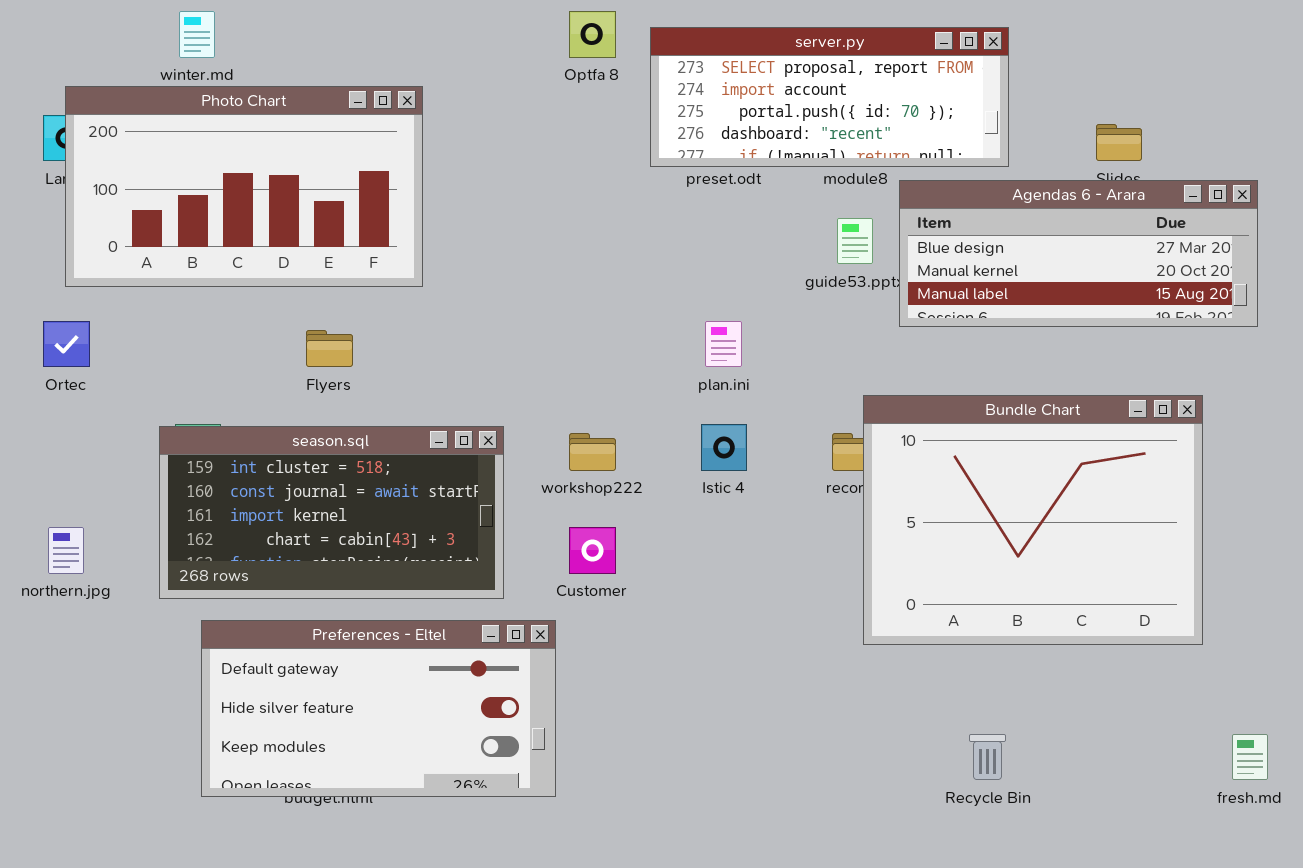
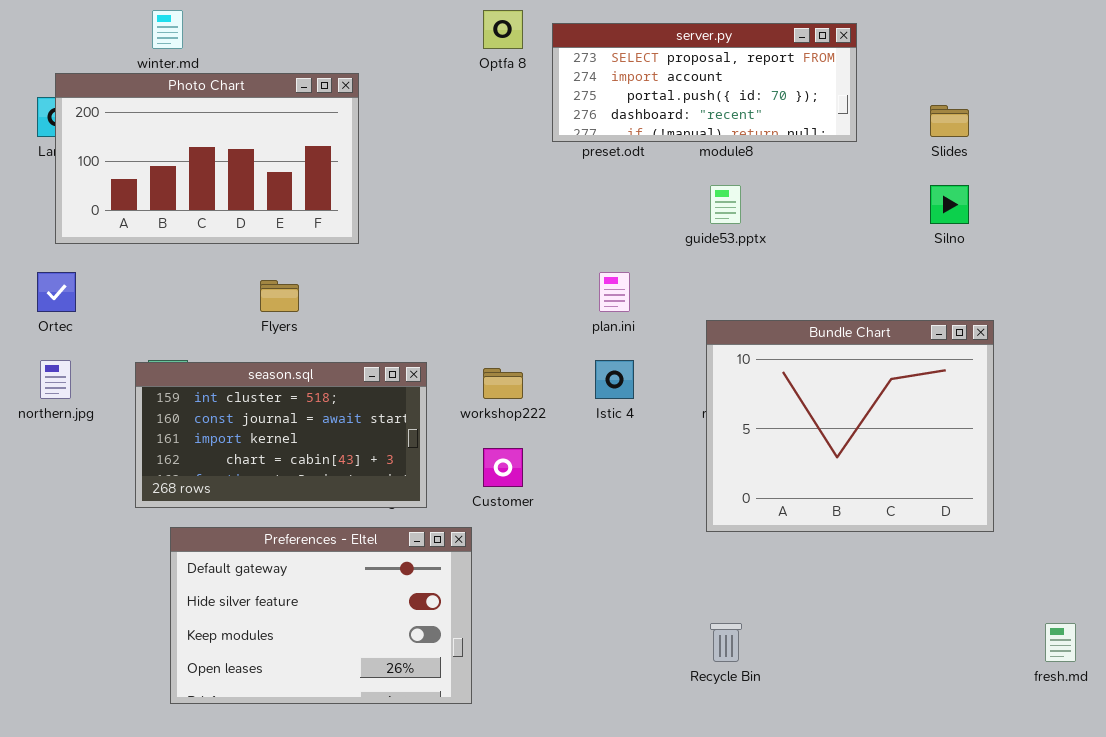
Agendas 6 - Arara: [899,180,1258,327] -> none, closed
Bundle Chart: [863,395,1203,645] -> [706,320,994,532], moved
northern.jpg: [48,527,84,574] -> [40,360,71,399], moved
Preferences - Eltel: [201,620,556,797] -> [170,527,472,704], resized
Recycle Bin: [969,734,1006,780] -> [710,623,742,662], moved

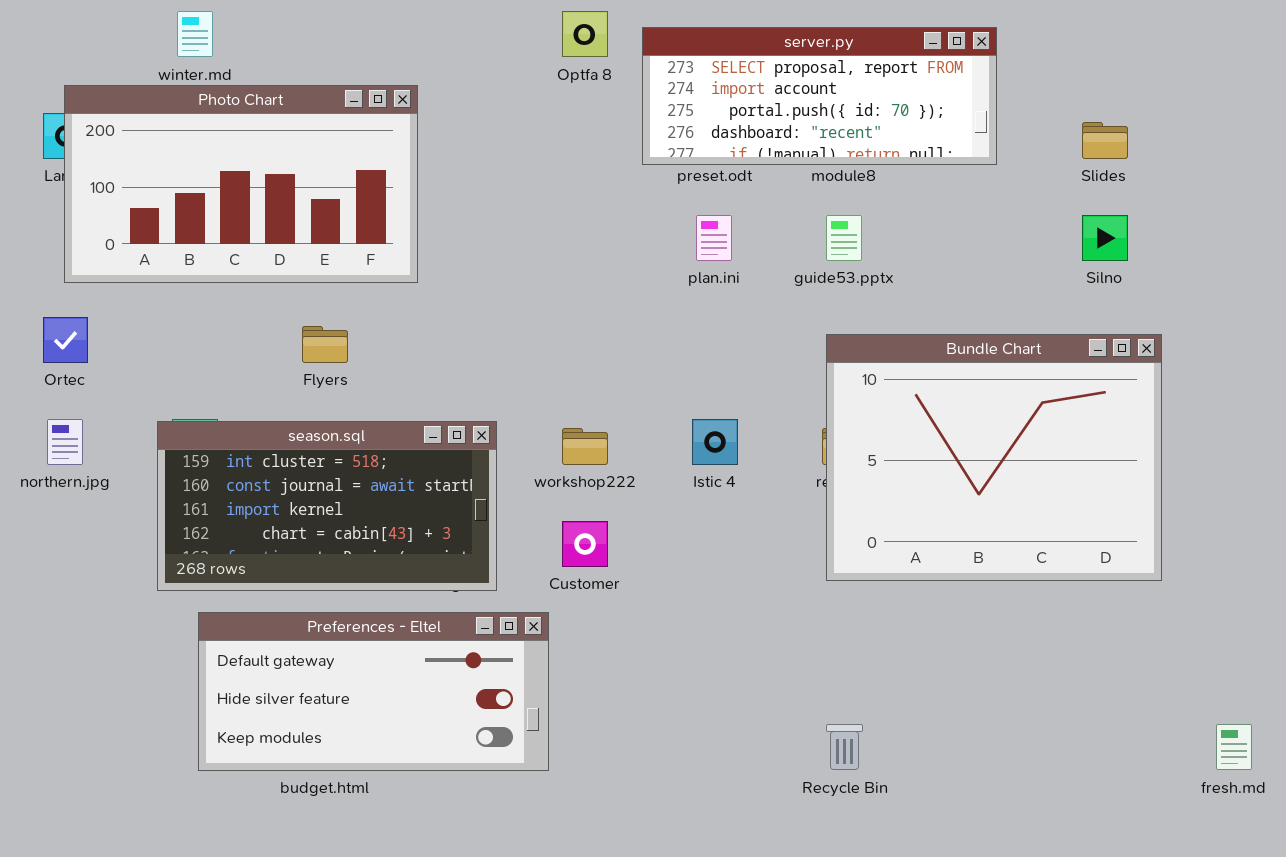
plan.ini: [599,272,630,312] -> [696,215,732,261], moved
Bundle Chart: [706,320,994,532] -> [826,334,1162,581], moved
Preferences - Eltel: [170,527,472,704] -> [198,612,549,771], resized

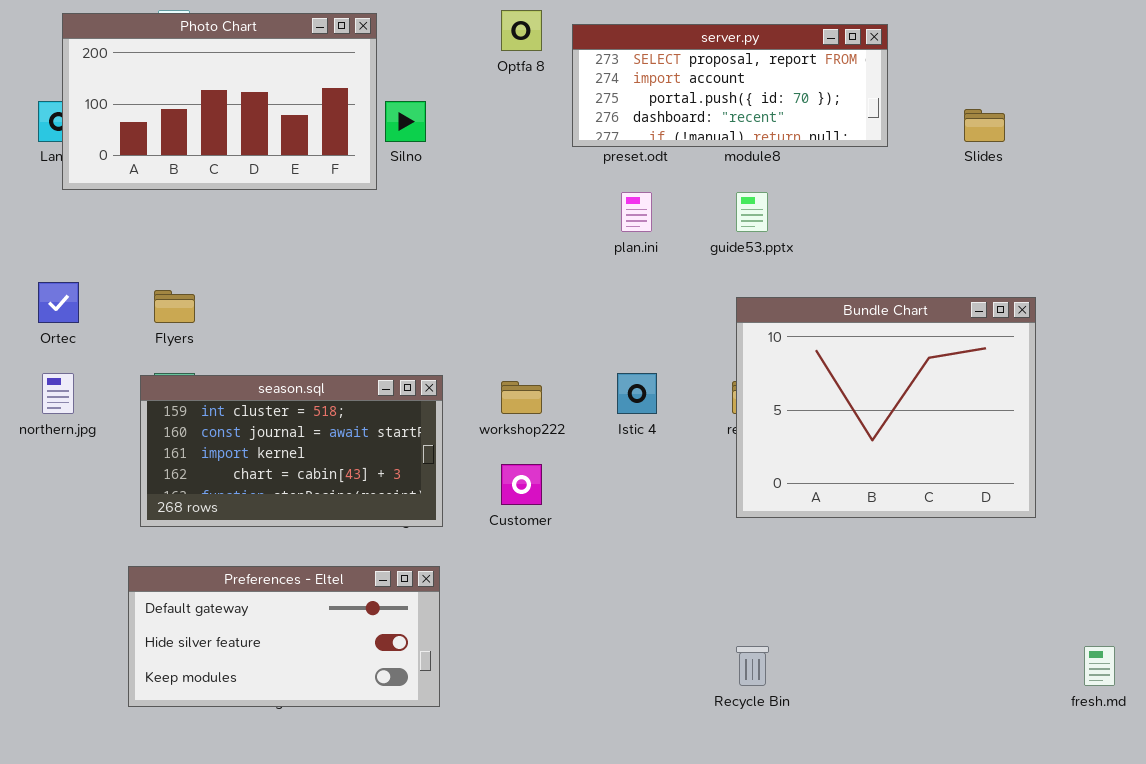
Photo Chart: [64,85,418,283] -> [62,13,377,190], moved
Silno: [1082,215,1128,261] -> [385,101,426,142], moved
Flyers: [302,326,348,363] -> [154,290,195,323], moved
Preferences - Eltel: [198,612,549,771] -> [128,566,440,707], moved

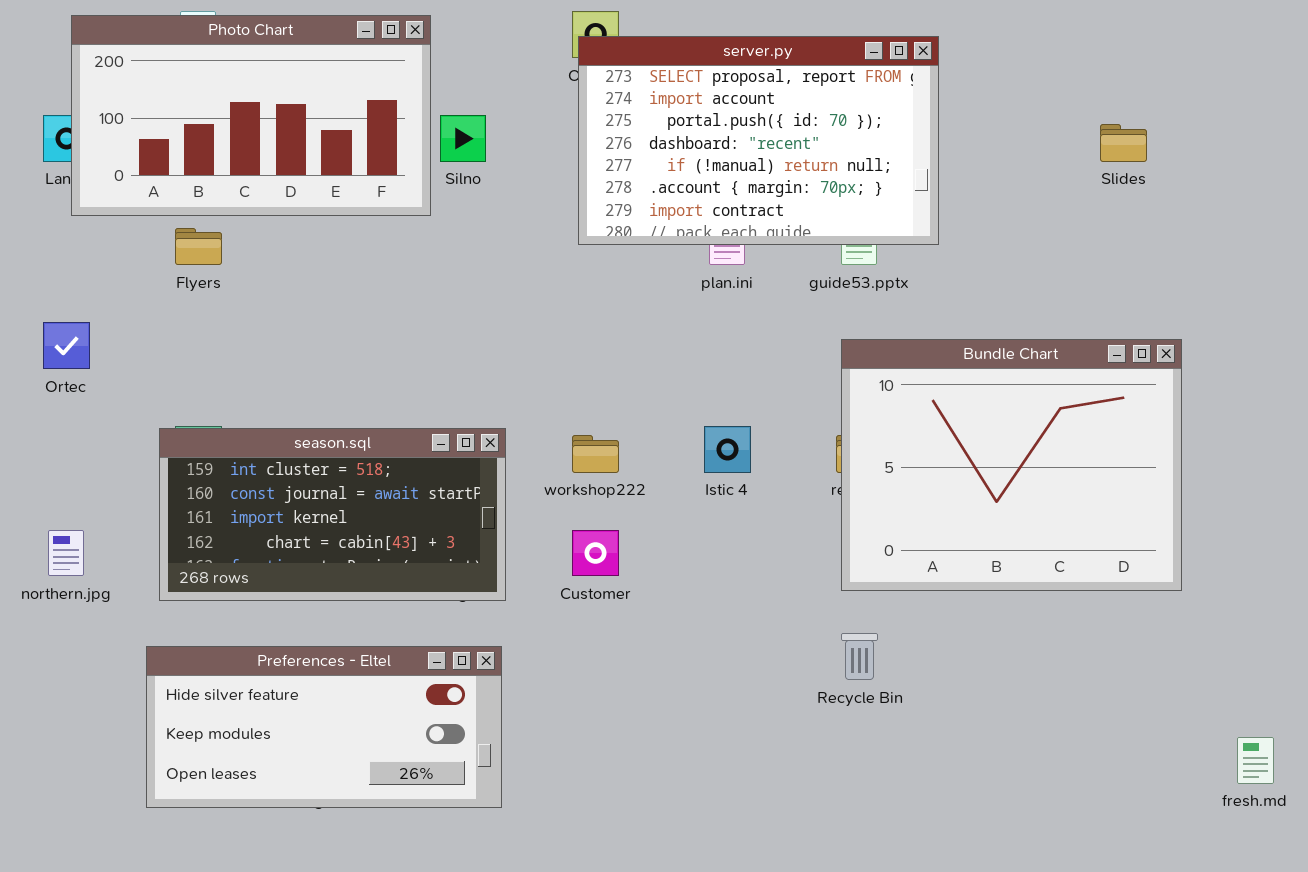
server.py: [572,24,888,147] -> [578,36,939,245], moved, resized
Flyers: [154,290,195,323] -> [175,228,222,265], moved
northern.jpg: [42,373,74,414] -> [48,530,84,576], moved
Preferences - Eltel: [128,566,440,707] -> [146,646,502,808], scrolled down 1 row
Recycle Bin: [736,646,769,686] -> [841,633,878,680], moved

